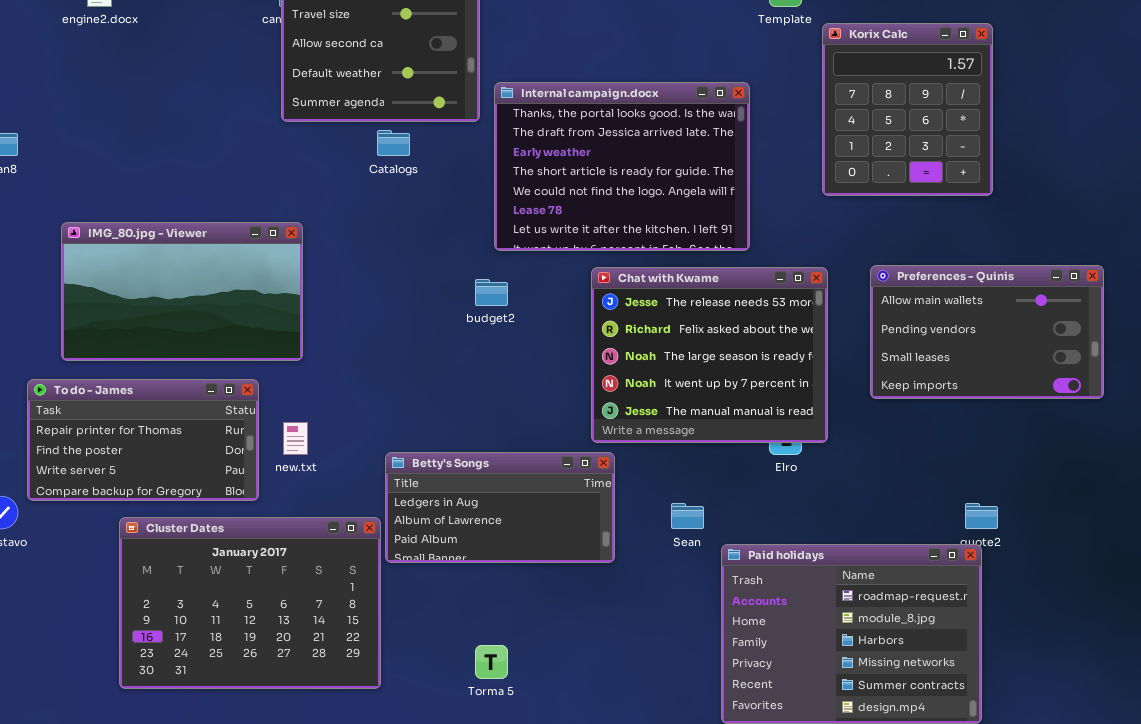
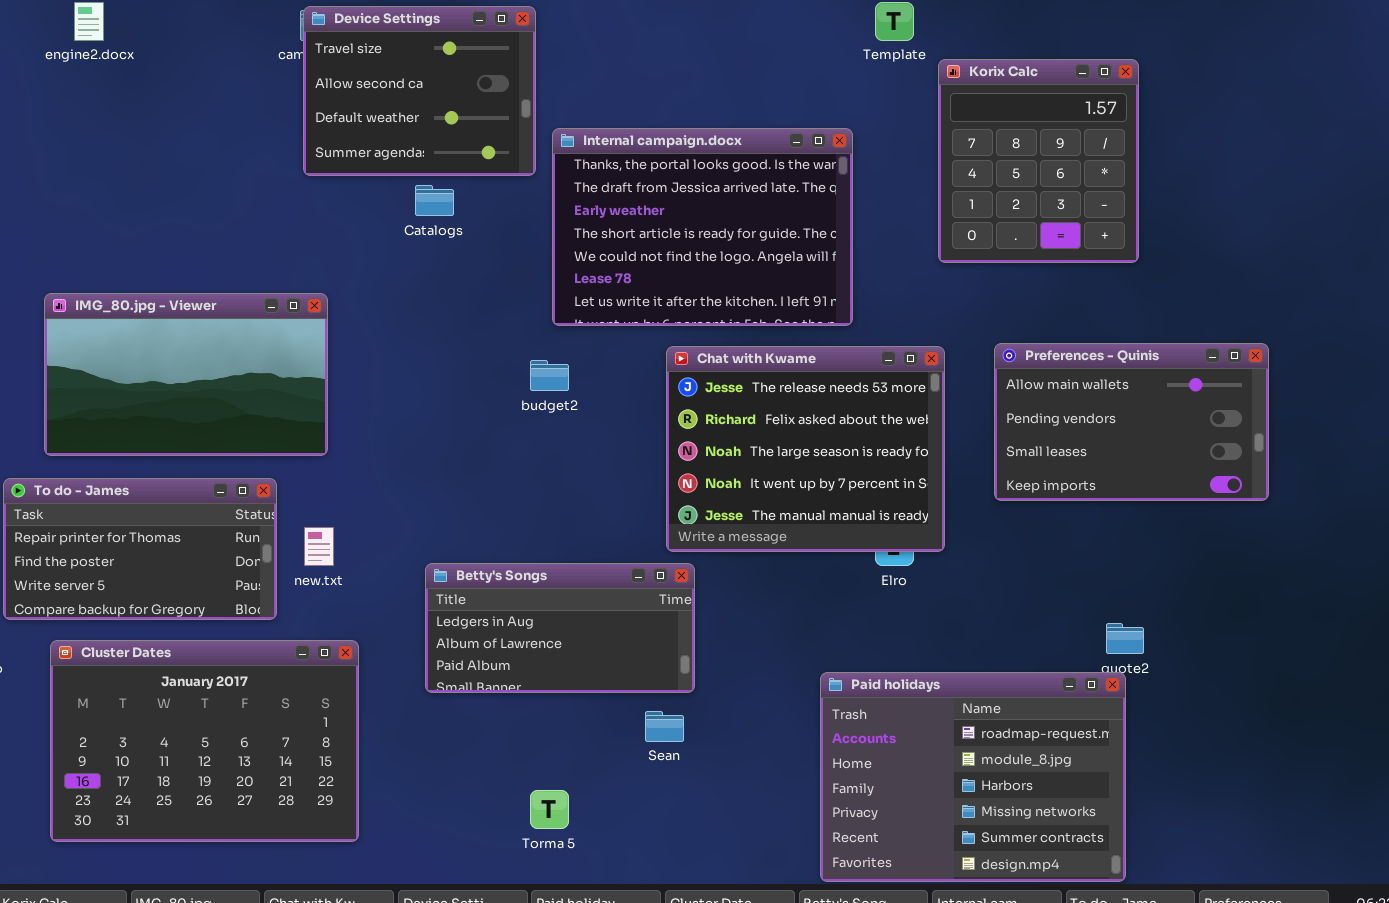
Sean: [671,503,704,529] -> [645,711,684,742], moved
Cluster Dates: [119,517,381,689] -> [50,640,359,842], moved

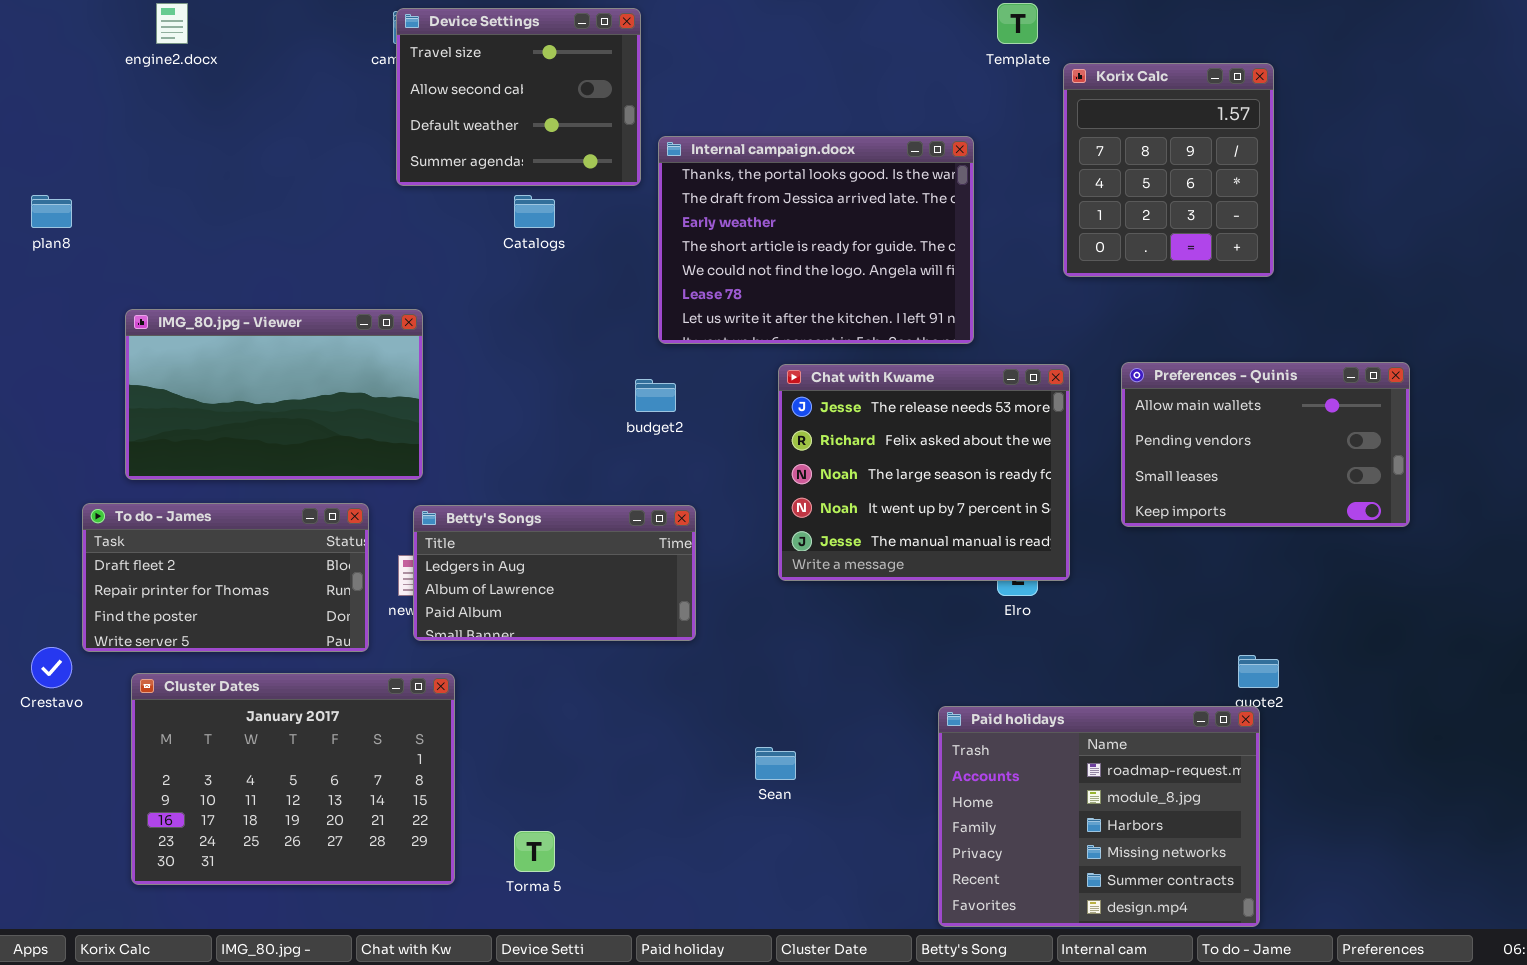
To do - James: [3,478,277,620] -> [82,503,369,652], scrolled up 1 row
Betty's Songs: [425,563,695,693] -> [413,505,696,641], moved
Torma 5: [530,790,569,829] -> [514,831,555,872], moved

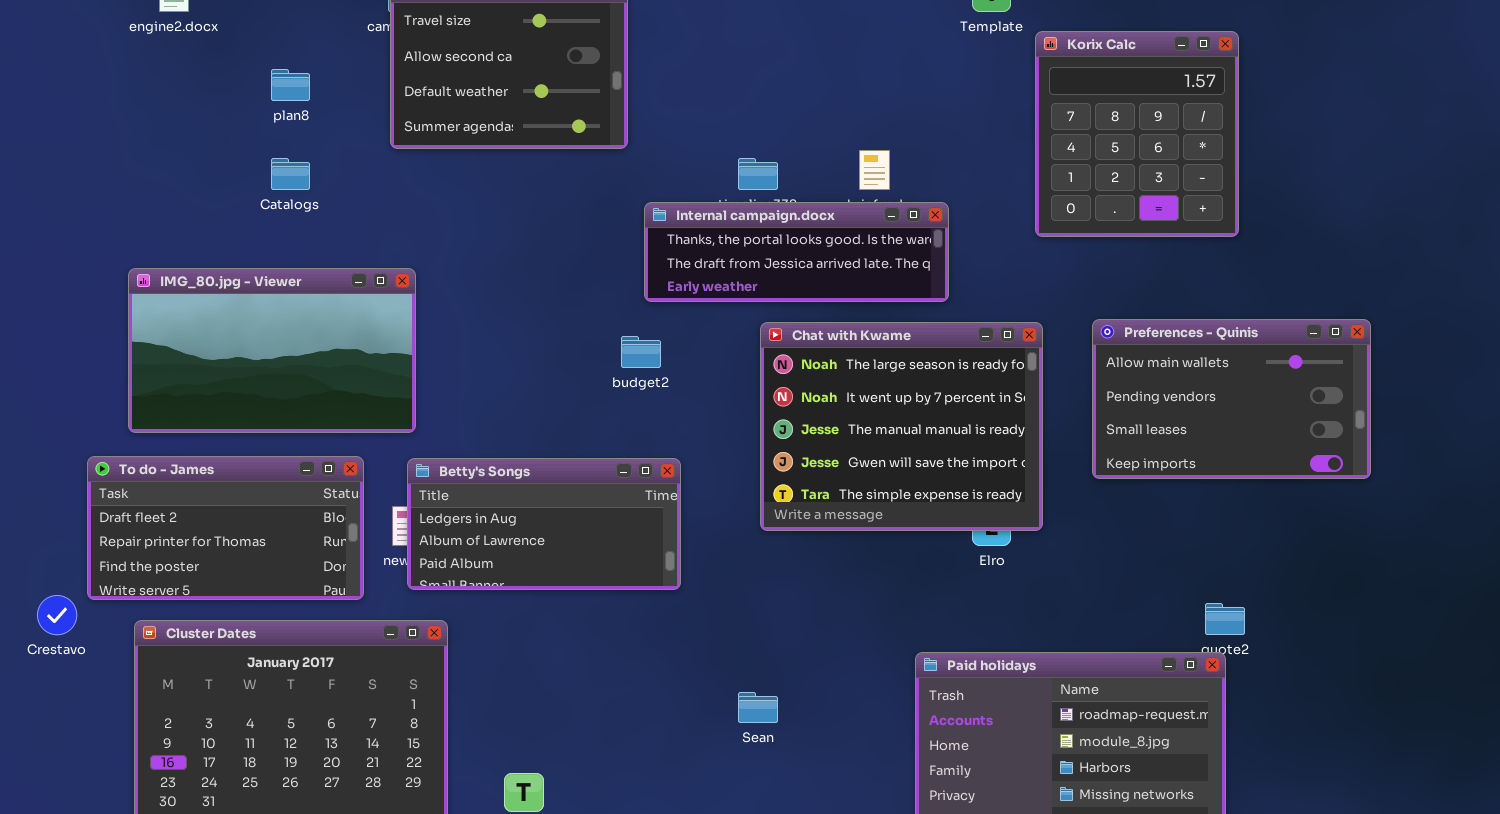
Internal campaign.docx: [658,136,974,344] -> [644,202,949,302], resized
plan8: [31,195,72,228] -> [271,69,310,101], moved
Catalogs: [514,195,555,228] -> [271,158,310,190], moved
Chat with Kwame: [778,364,1070,581] -> [760,322,1043,531], scrolled down 2 rows

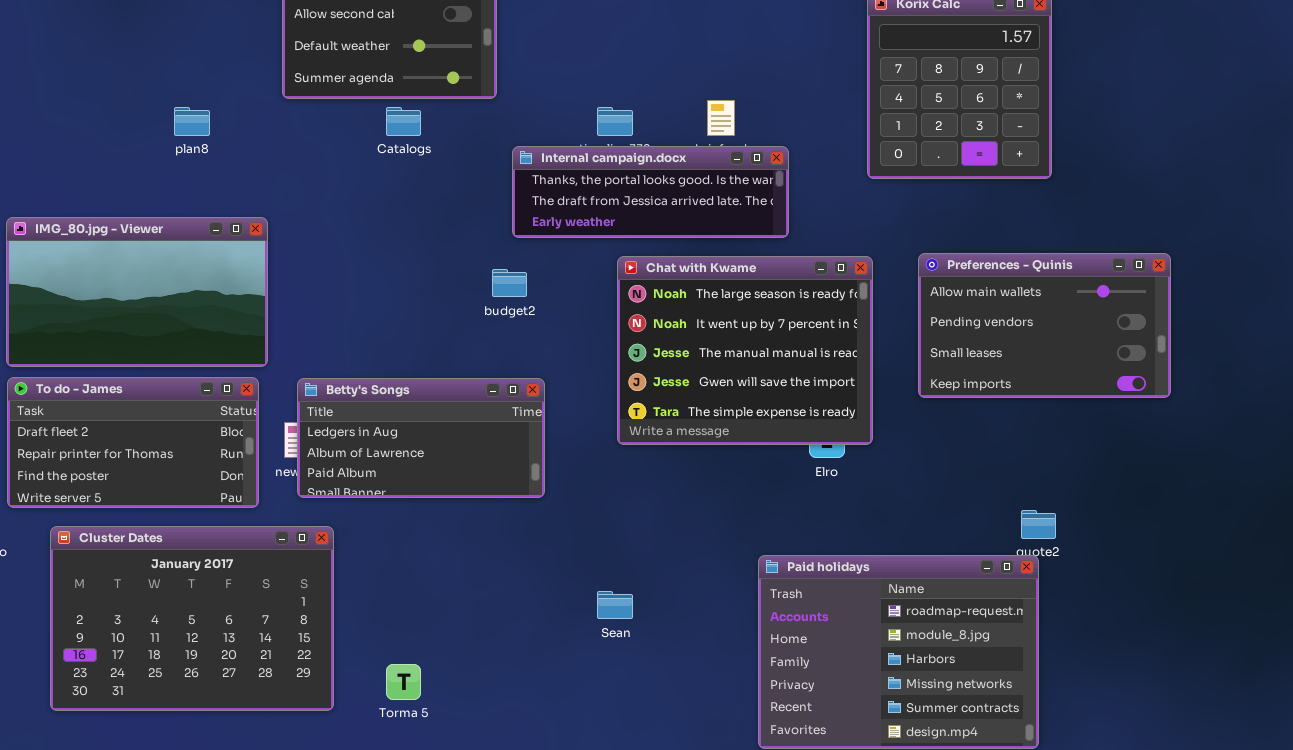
plan8: [271,69,310,101] -> [174,107,210,136], moved
Catalogs: [271,158,310,190] -> [386,107,421,136], moved
IMG_80.jpg - Viewer: [128,268,416,433] -> [6,217,268,367], moved

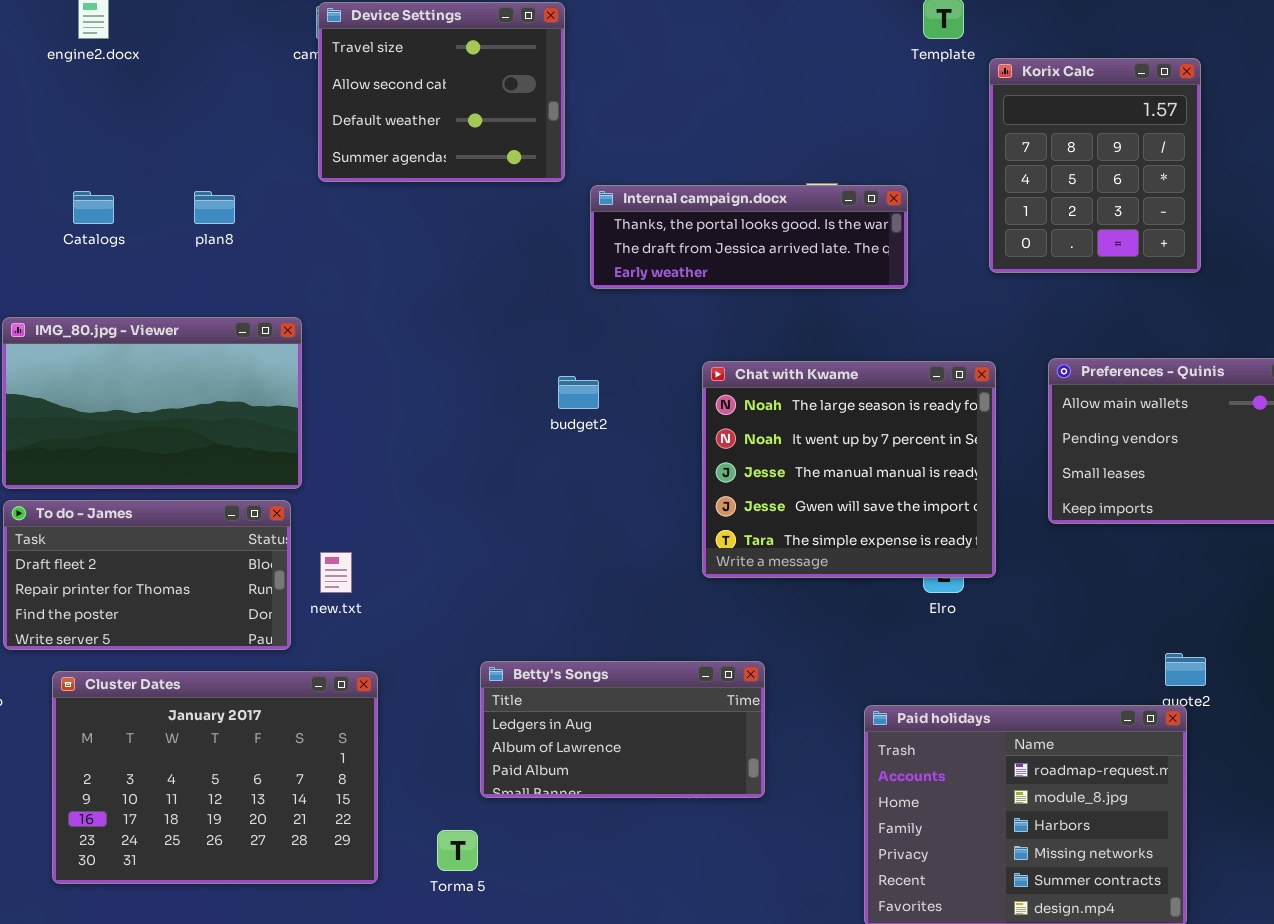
Catalogs: [386,107,421,136] -> [73,191,114,224], moved
Internal campaign.docx: [512,146,789,238] -> [590,185,908,289], moved
Betty's Songs: [297,378,545,498] -> [480,661,765,798], moved

